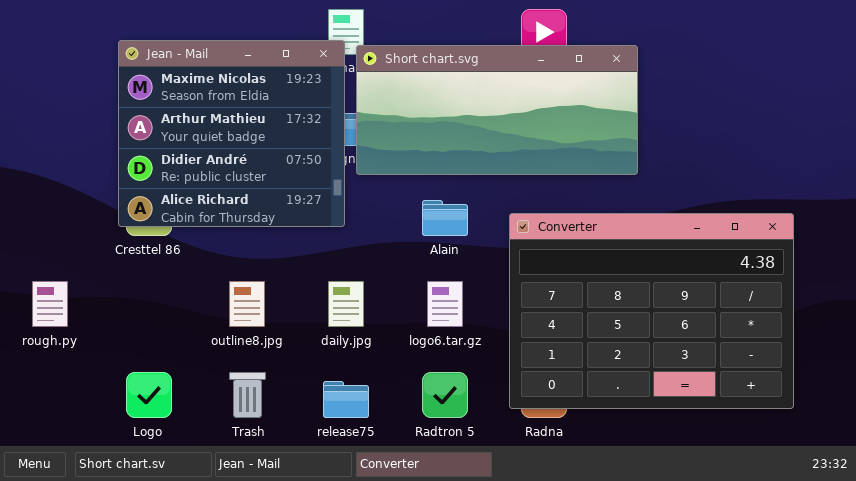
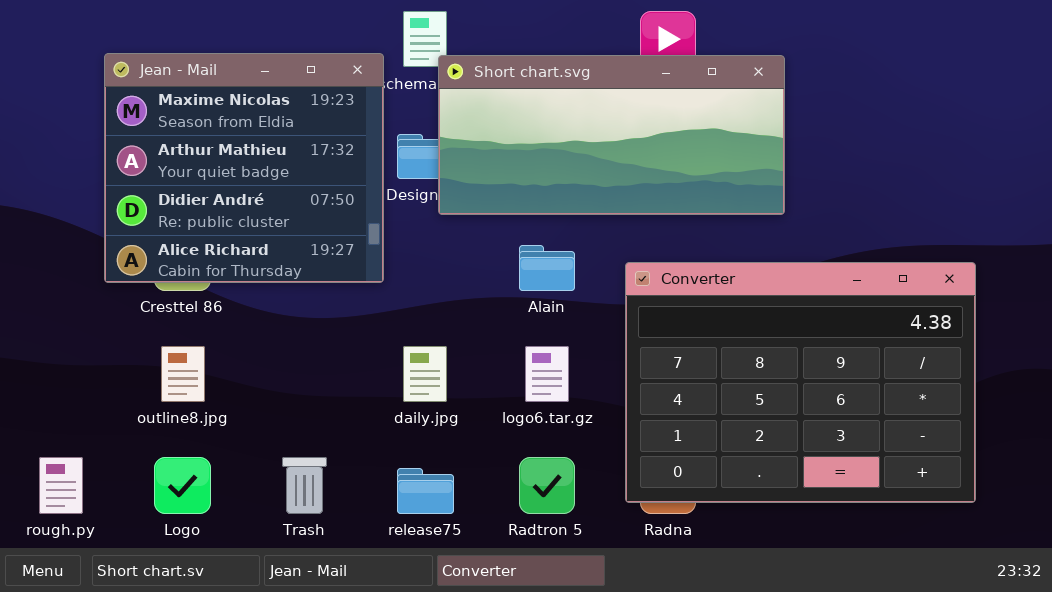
Jean - Mail: [118,40,345,227] -> [104,53,384,283], moved
rough.py: [32,281,68,327] -> [39,457,83,514], moved
outline8.jpg: [229,281,265,327] -> [161,346,205,402], moved

